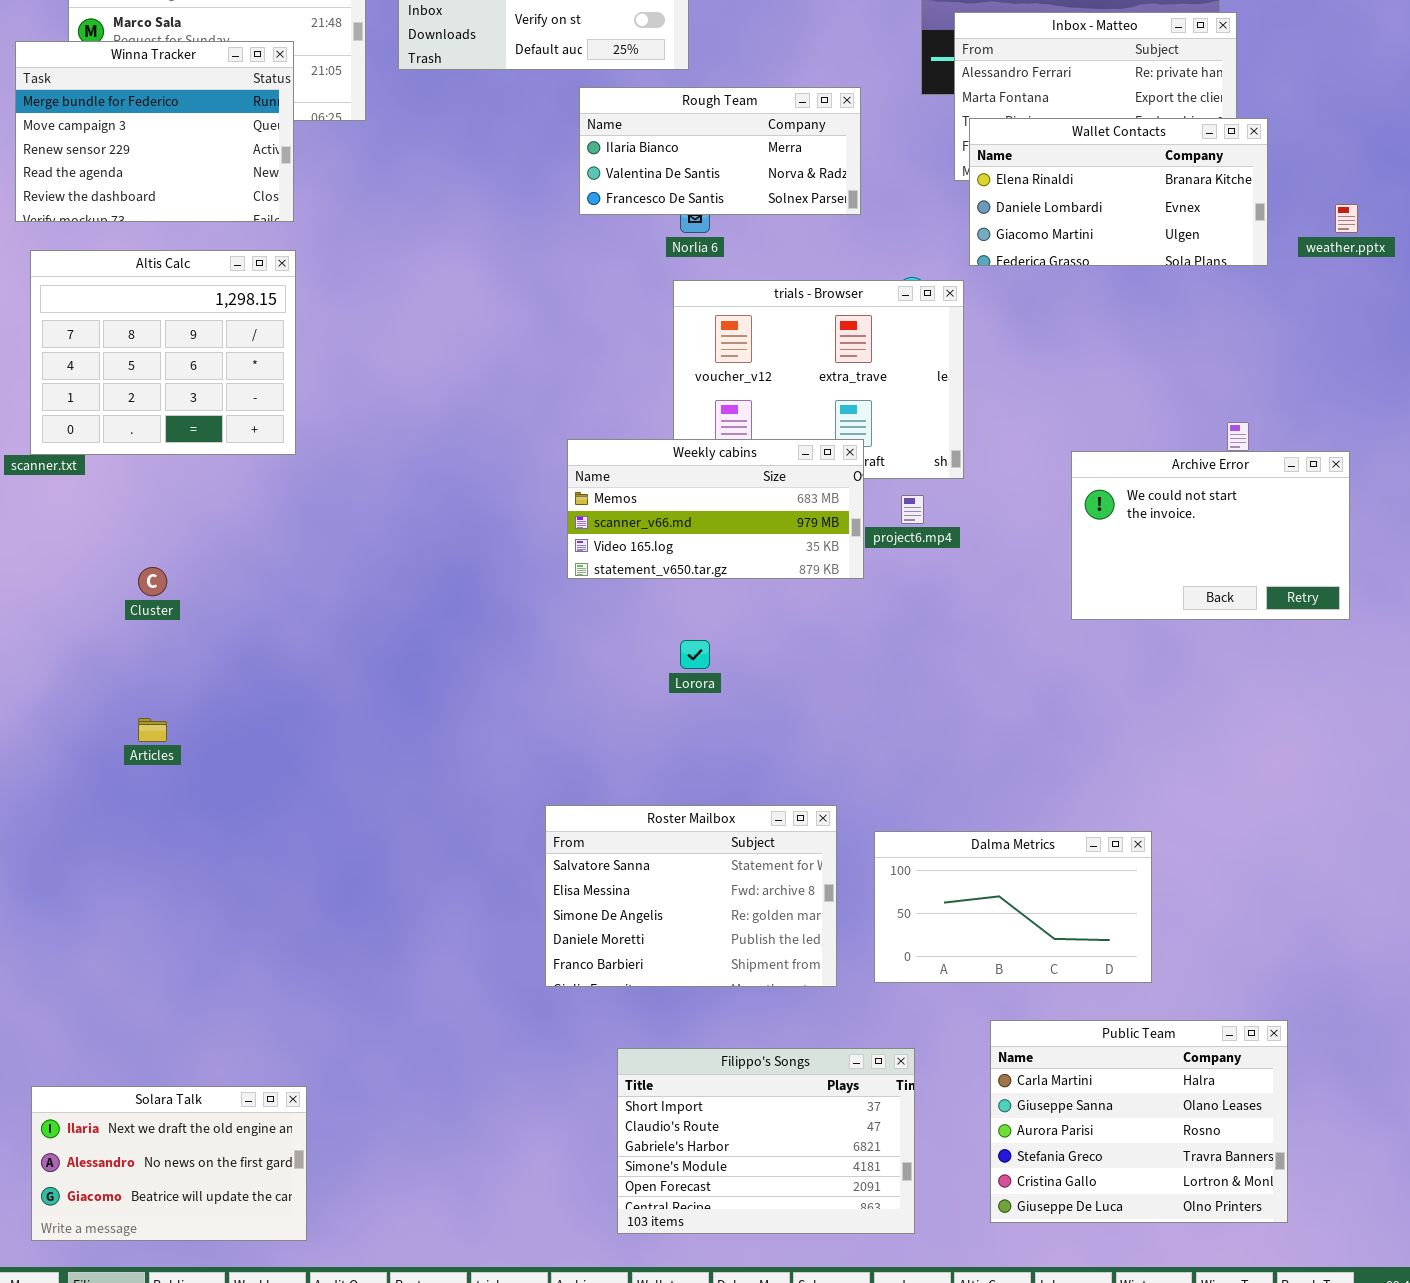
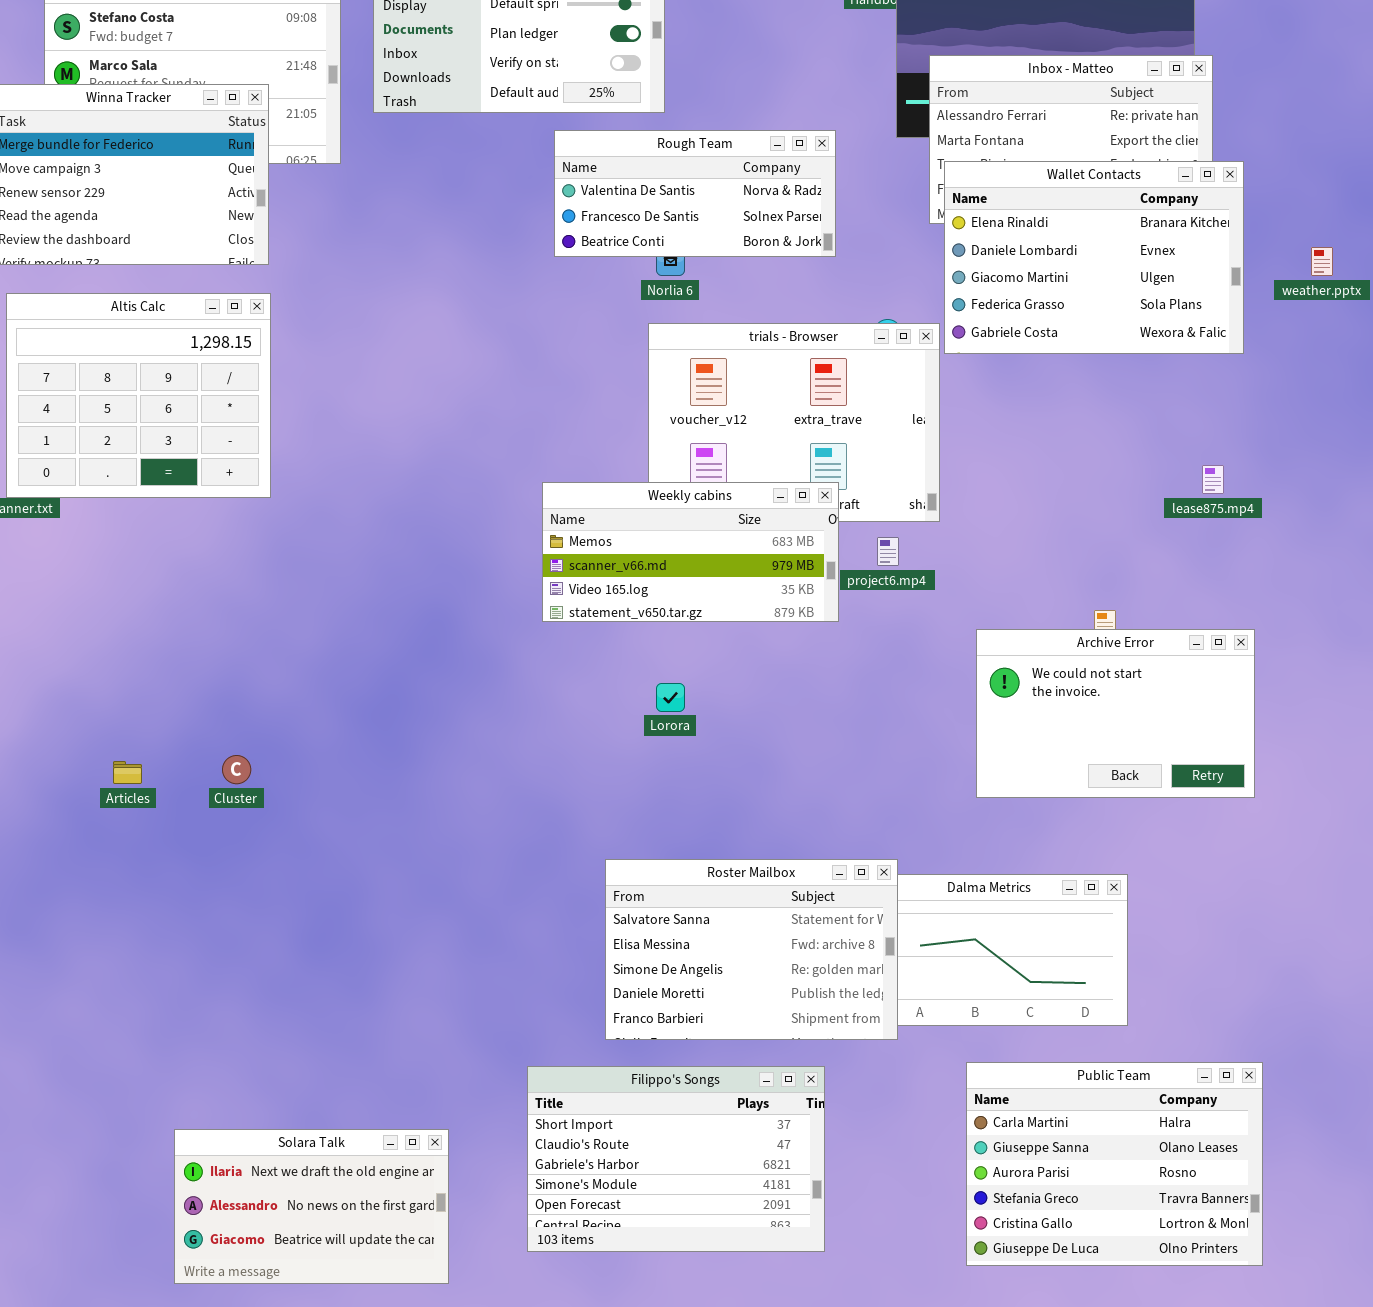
Rough Team: [579,87,861,215] -> [554,130,836,257], scrolled down 1 row
Wallet Contacts: [969,118,1268,266] -> [944,161,1244,354], resized
Archive Error: [1071,451,1350,620] -> [976,629,1255,798], moved
Cluster: [138,567,167,596] -> [222,755,251,784], moved
Roster Mailbox: [545,805,837,987] -> [605,859,898,1040], moved
Filippo's Songs: [617,1048,915,1234] -> [527,1066,825,1252], moved
Solara Talk: [31,1086,307,1241] -> [174,1129,449,1284], moved

